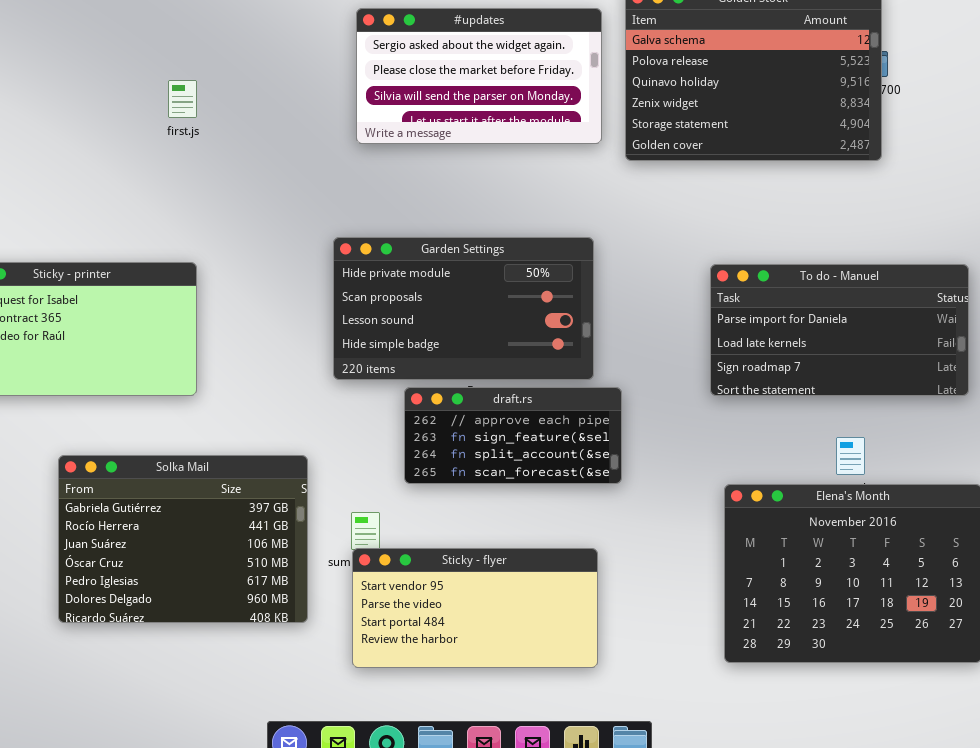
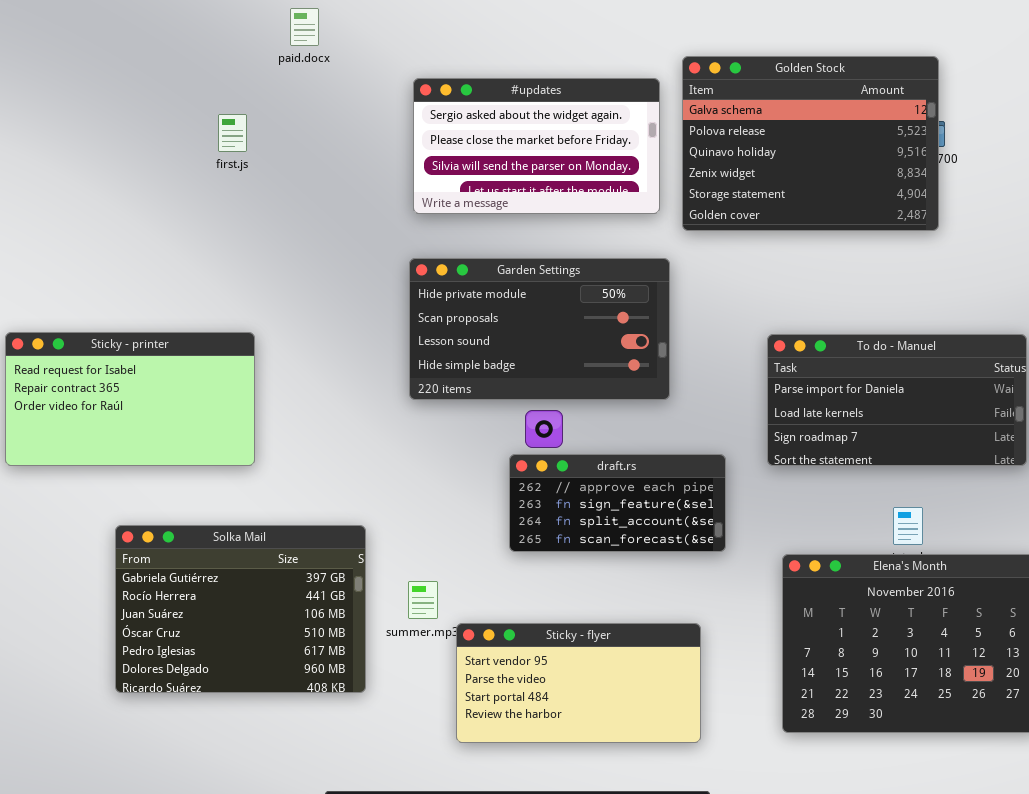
first.js: [168,80,197,118] -> [218,114,247,152], moved
Garden Settings: [333,237,594,380] -> [409,258,670,400], moved
draft.rs: [404,387,622,484] -> [509,454,726,552], moved
Sticky - flyer: [352,548,598,668] -> [456,623,701,743], moved

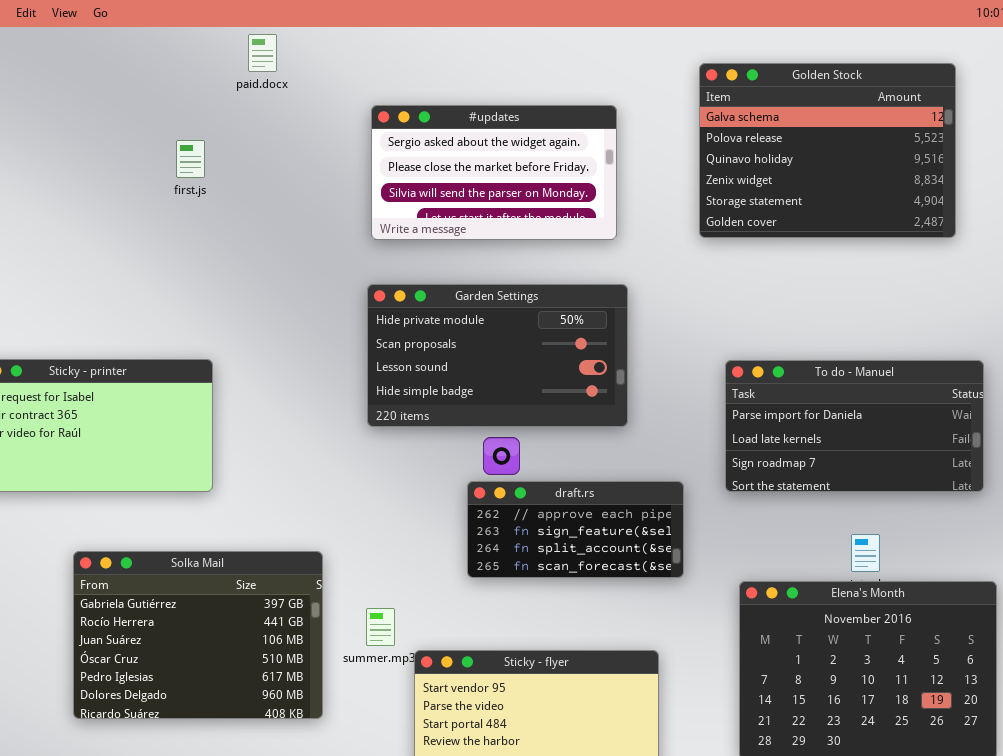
Golden Stock: [682,56,939,231] -> [699,63,956,238], moved

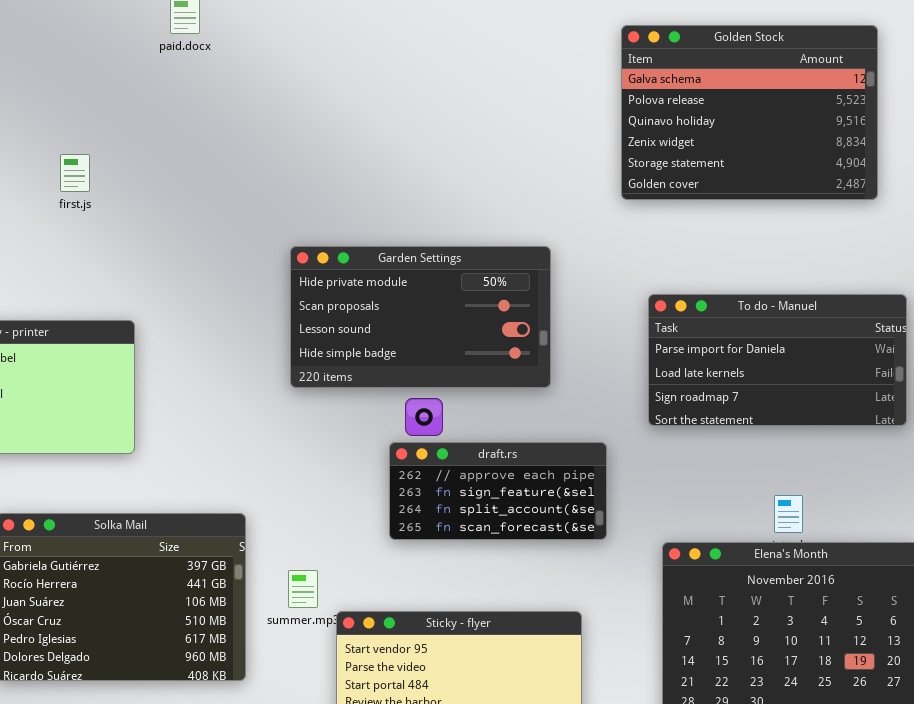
#updates: [371,105,617,240] -> none, closed
first.js: [176,140,205,178] -> [60,154,90,192], moved
To do - Manuel: [725,360,984,492] -> [648,294,907,426], moved

